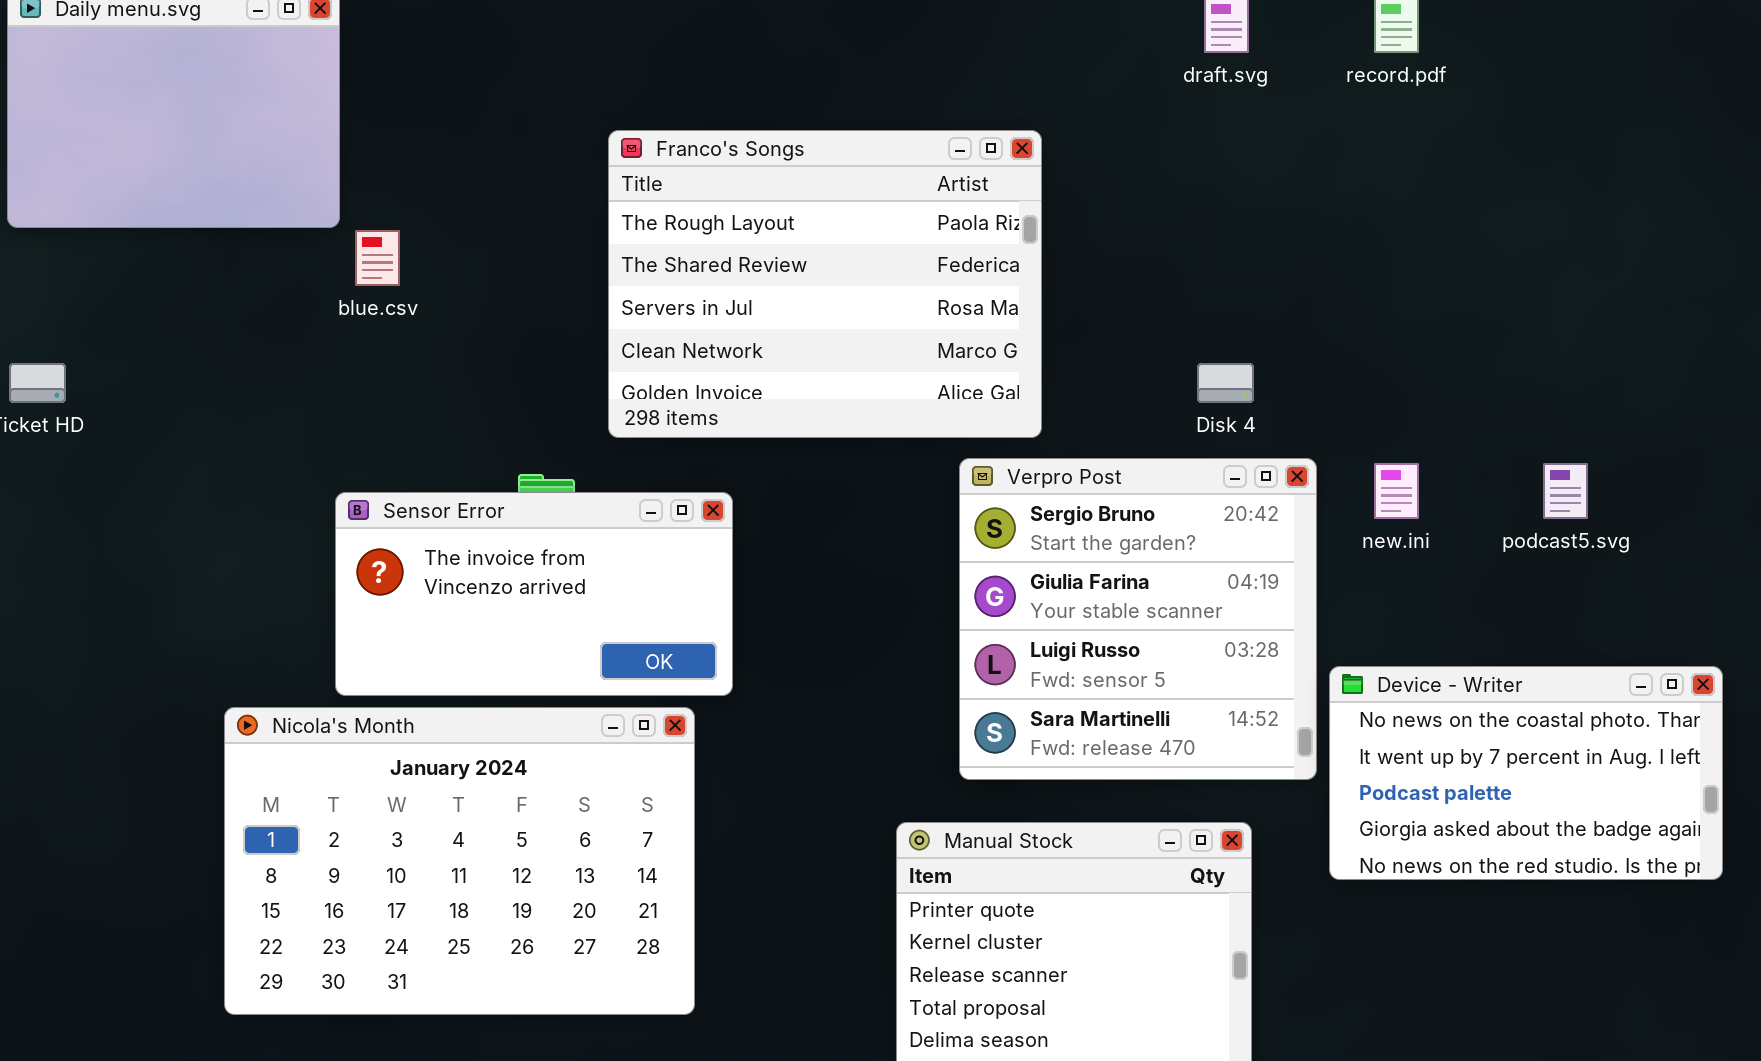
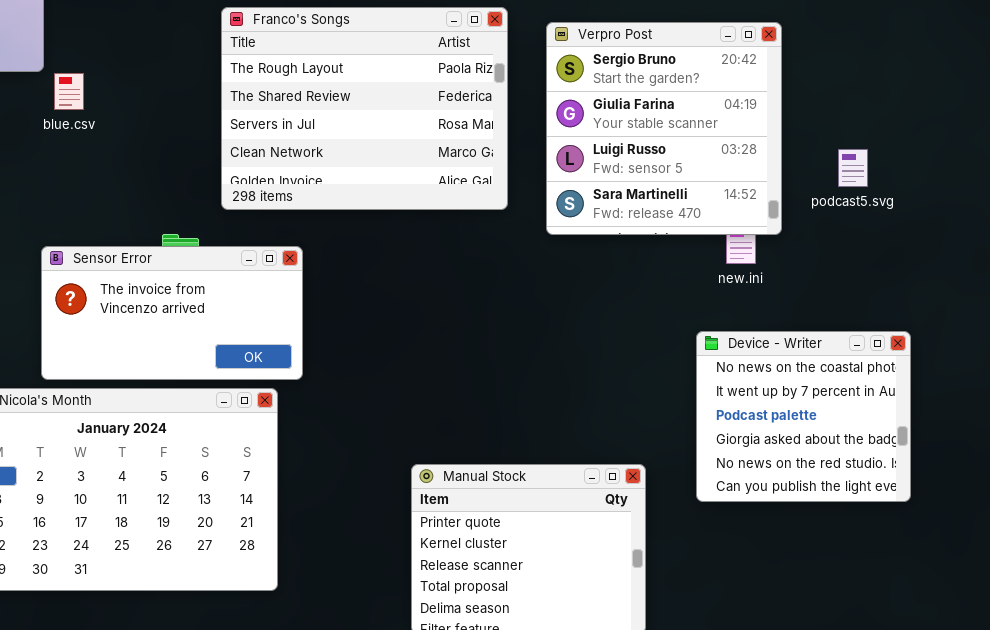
Verpro Post: [959,458,1317,780] -> [546,22,782,235], moved
podcast5.svg: [1543,463,1588,519] -> [838,149,868,187], moved
Device - Writer: [1329,666,1723,880] -> [696,331,911,502], resized

